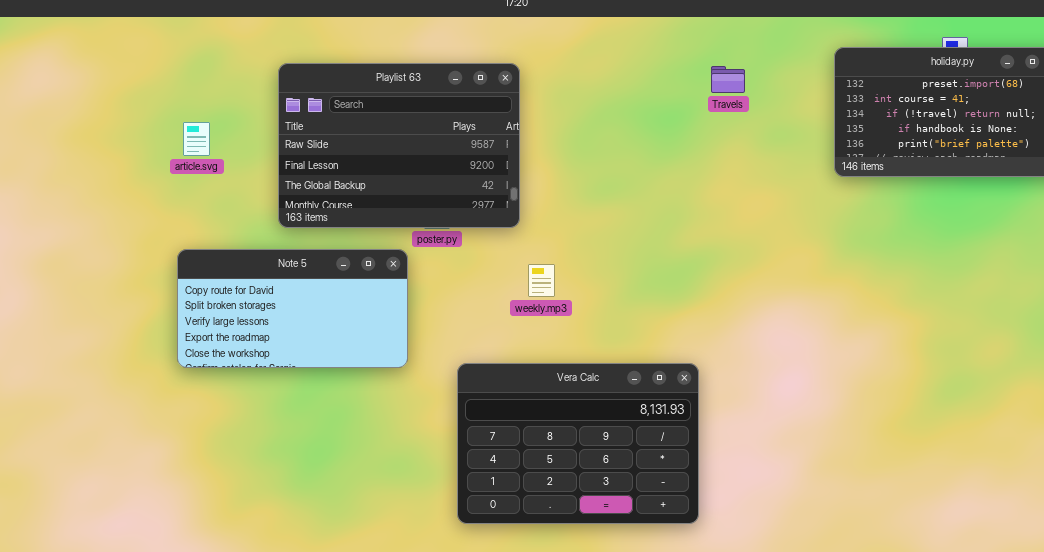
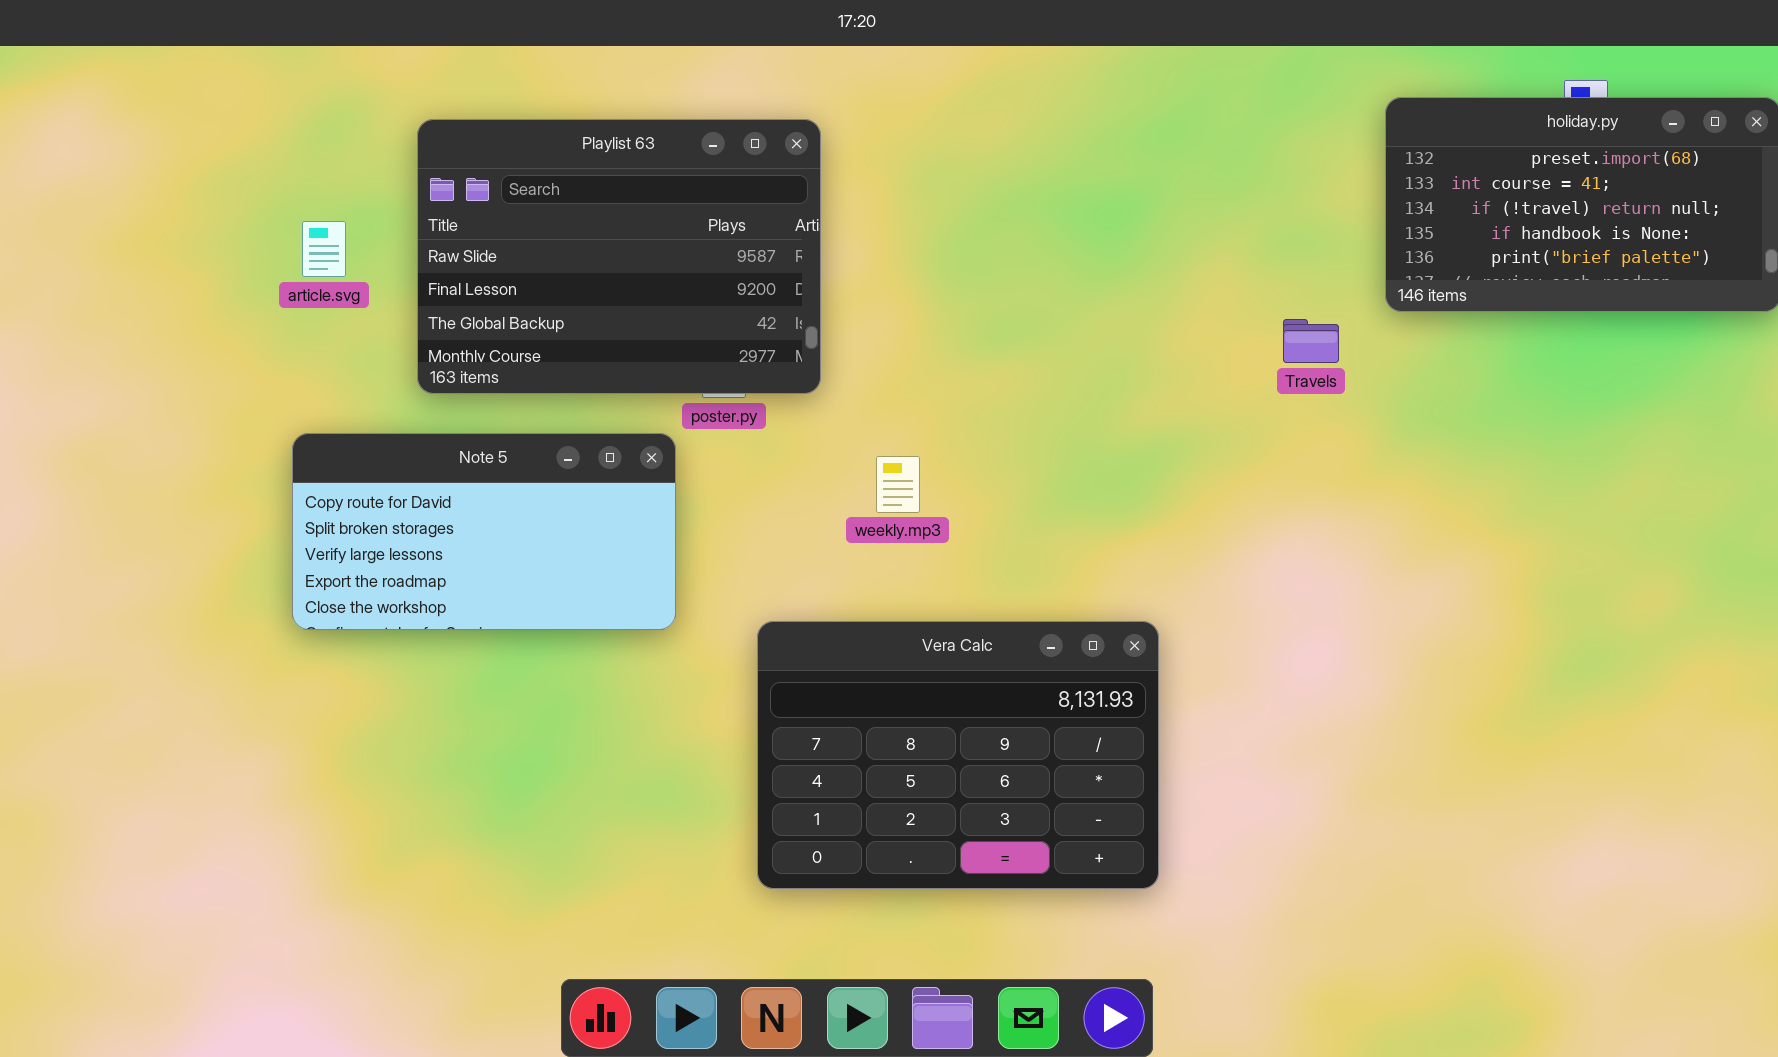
Playlist 63: [278,63,520,228] -> [417,119,821,394], moved
Travels: [711,66,745,93] -> [1283,319,1339,363], moved

